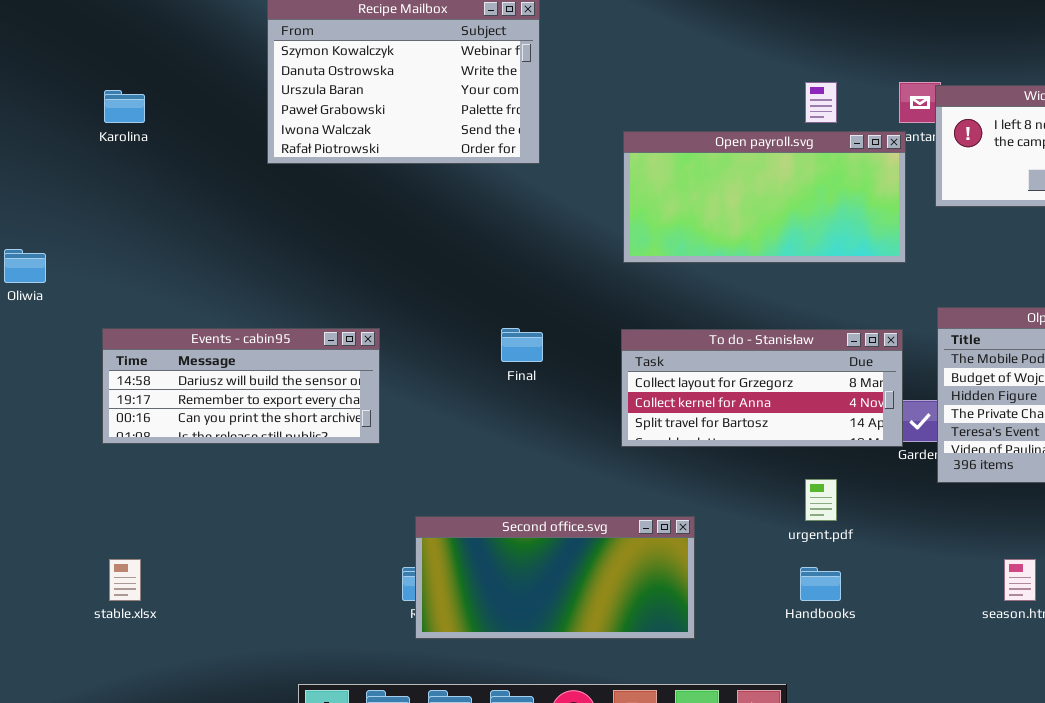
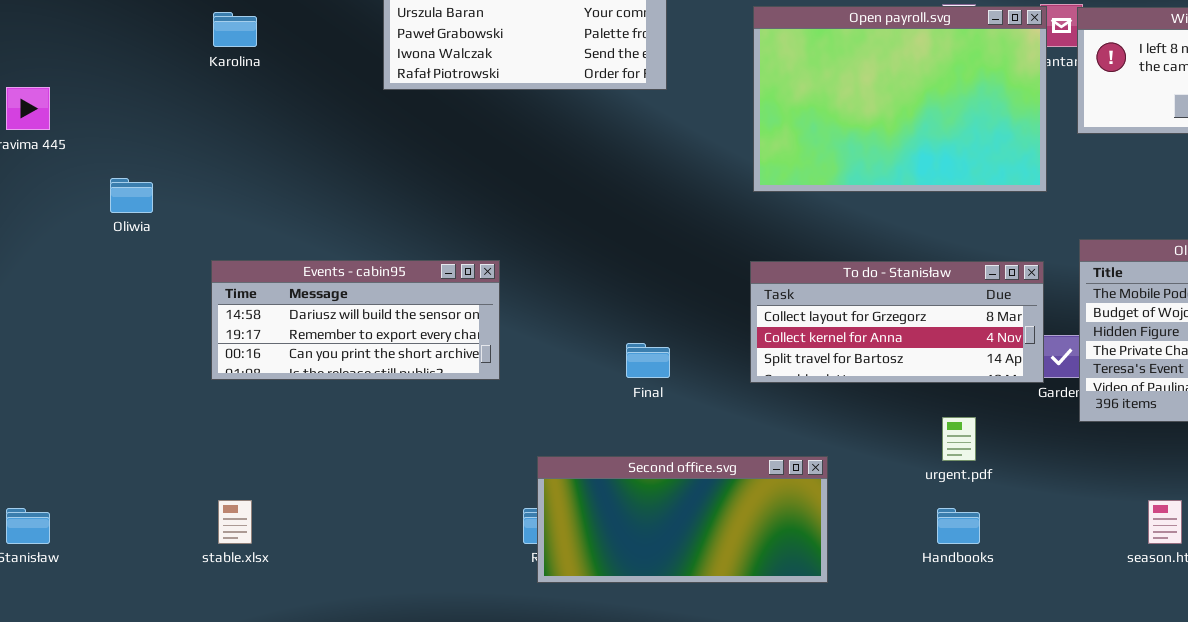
Open payroll.svg: [623,131,906,263] -> [753,6,1047,192], resized
Final: [501,328,543,362] -> [626,343,670,378], moved

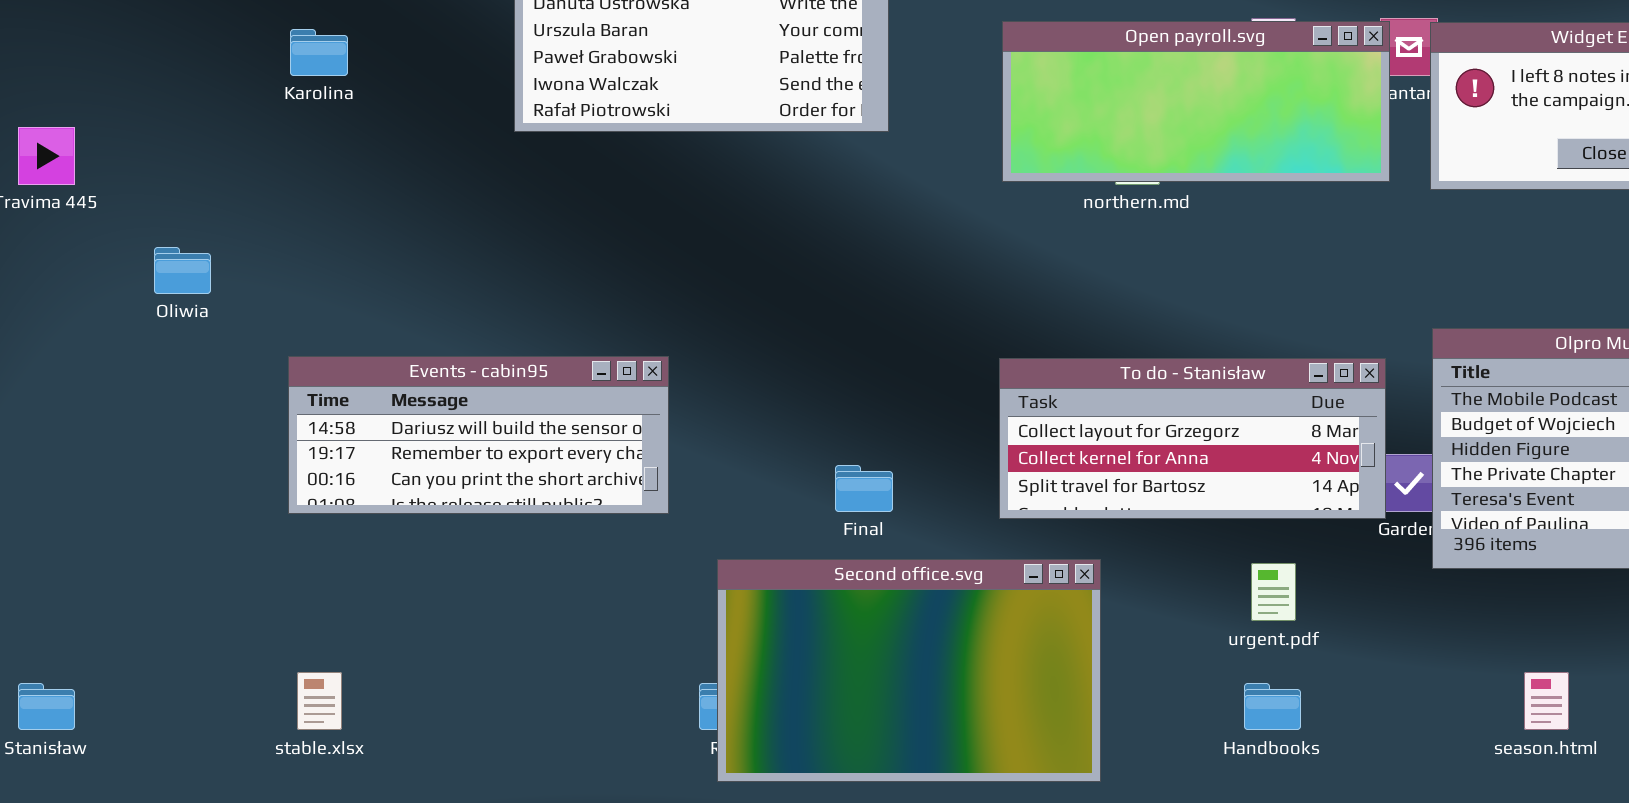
Open payroll.svg: [753,6,1047,192] -> [1002,21,1390,182], resized
Second office.svg: [537,456,828,583] -> [717,559,1101,782], resized

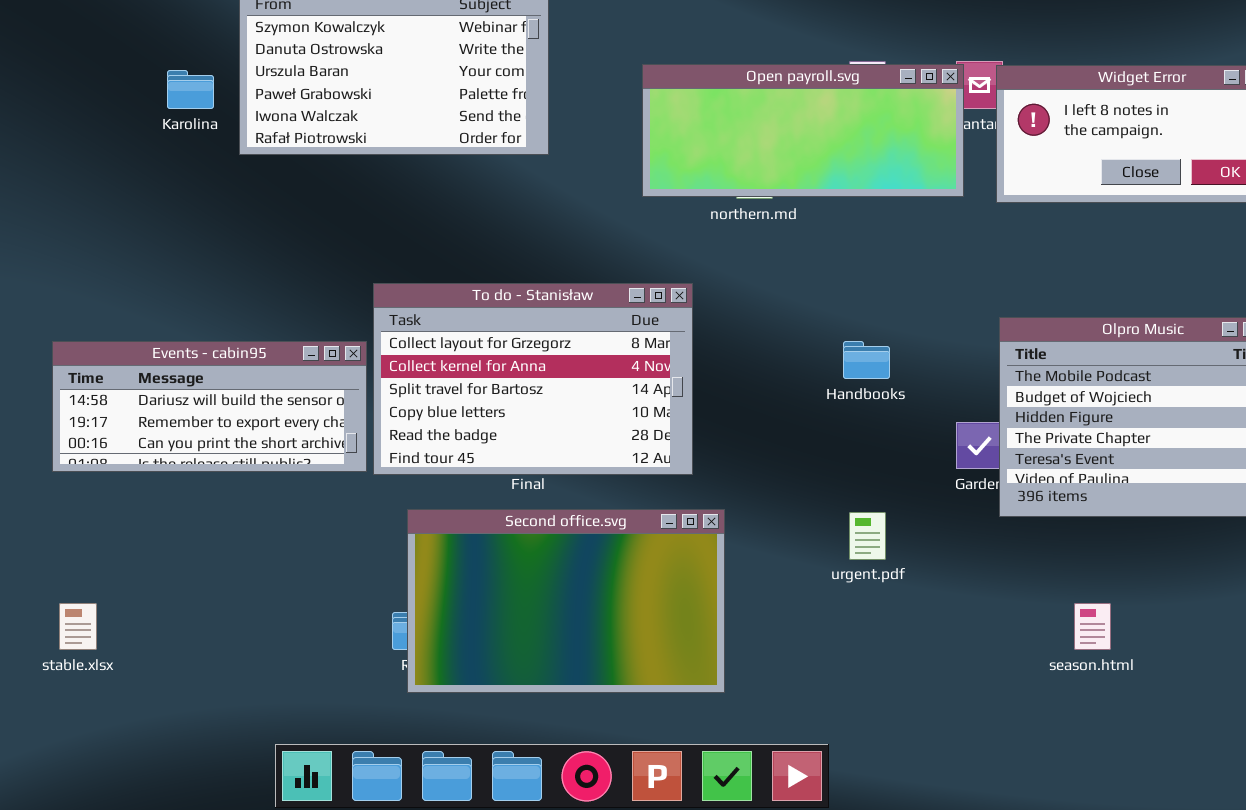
Karolina: [290,29,348,76] -> [167,70,214,109], moved
To do - Stanisław: [999,358,1386,519] -> [373,283,693,475], moved, resized
Handbooks: [1244,683,1301,730] -> [843,341,890,379], moved

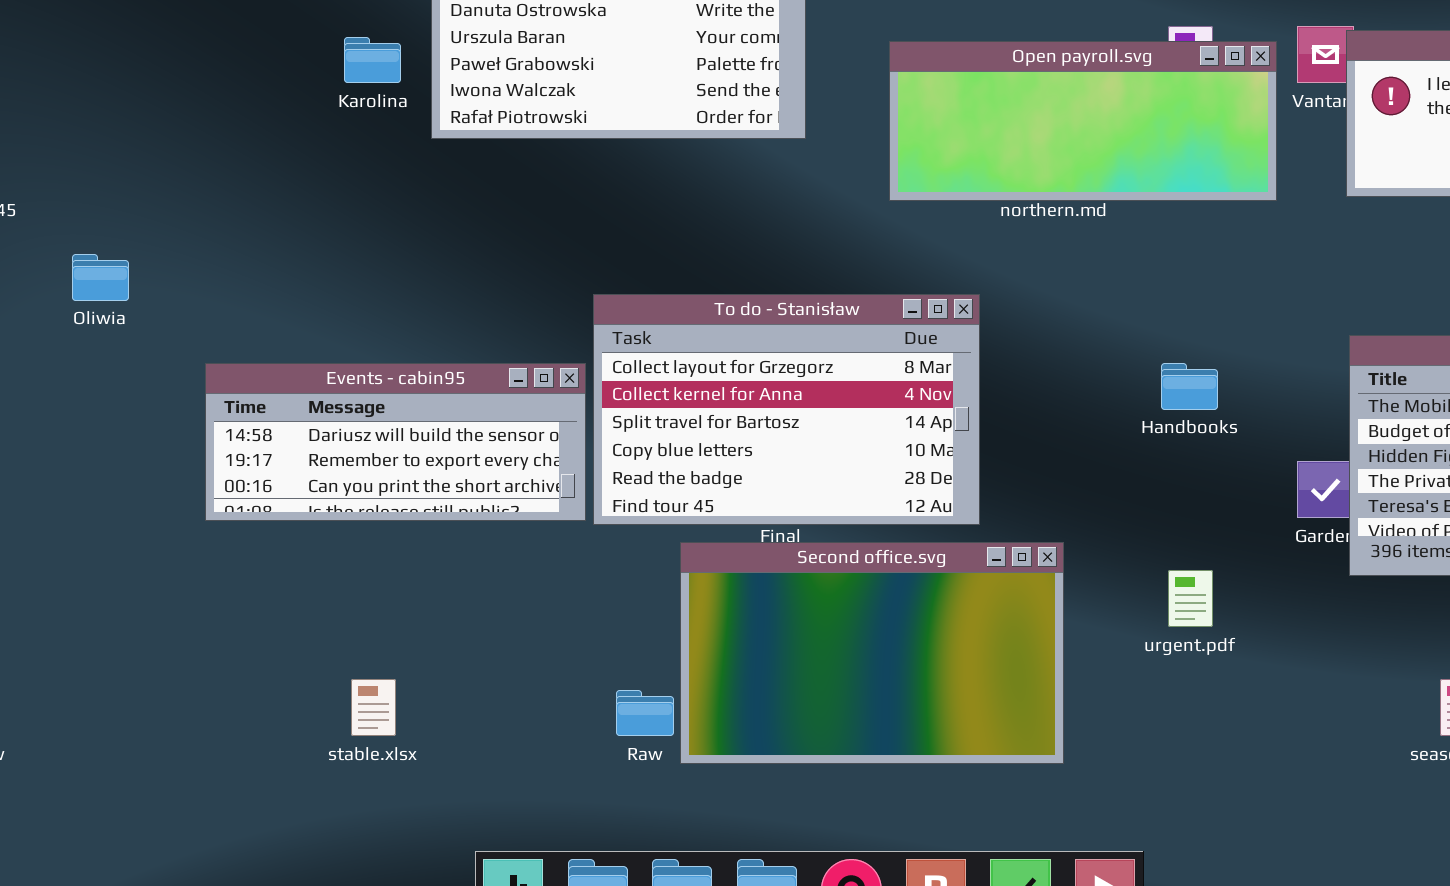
Open payroll.svg: [642,64,964,197] -> [889,41,1277,201], moved
Second office.svg: [407,509,725,693] -> [680,542,1064,764], moved
stable.xlsx: [59,603,97,650] -> [351,679,396,736], moved

